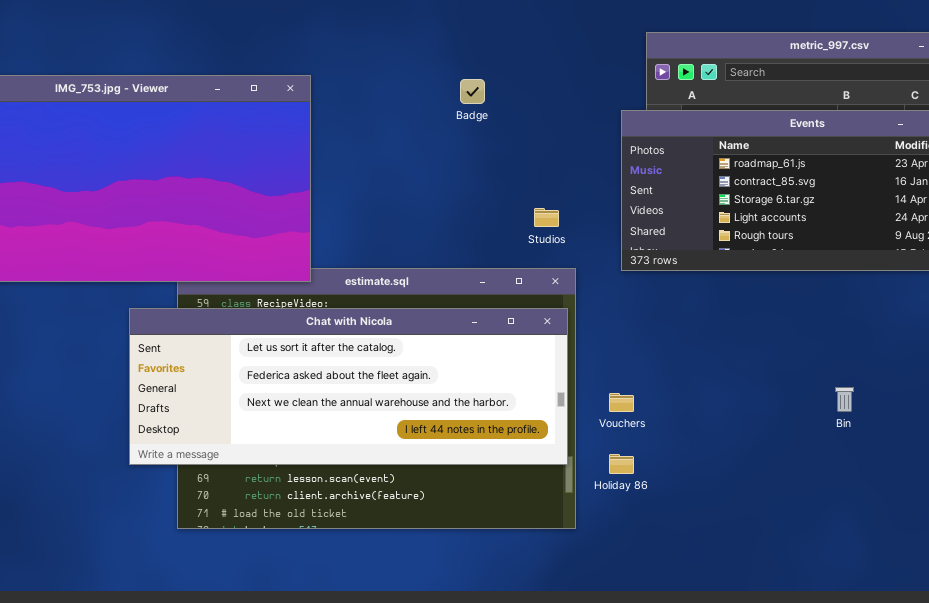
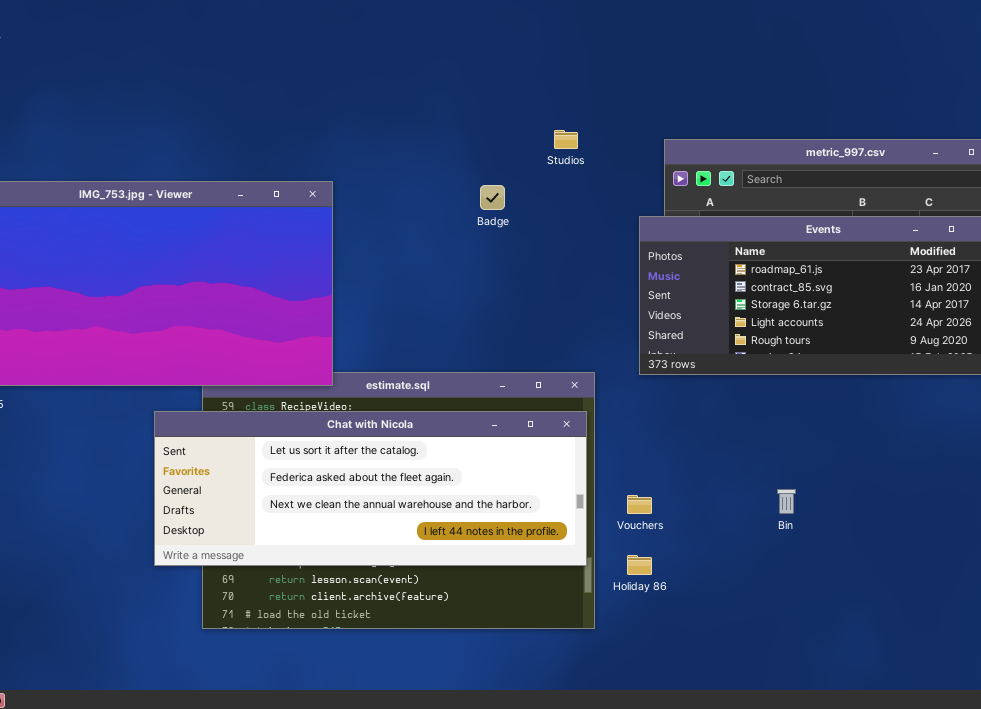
Studios: [534,208,559,227] -> [554,130,578,149], moved
Bin: [835,387,854,412] -> [777,489,796,514], moved

